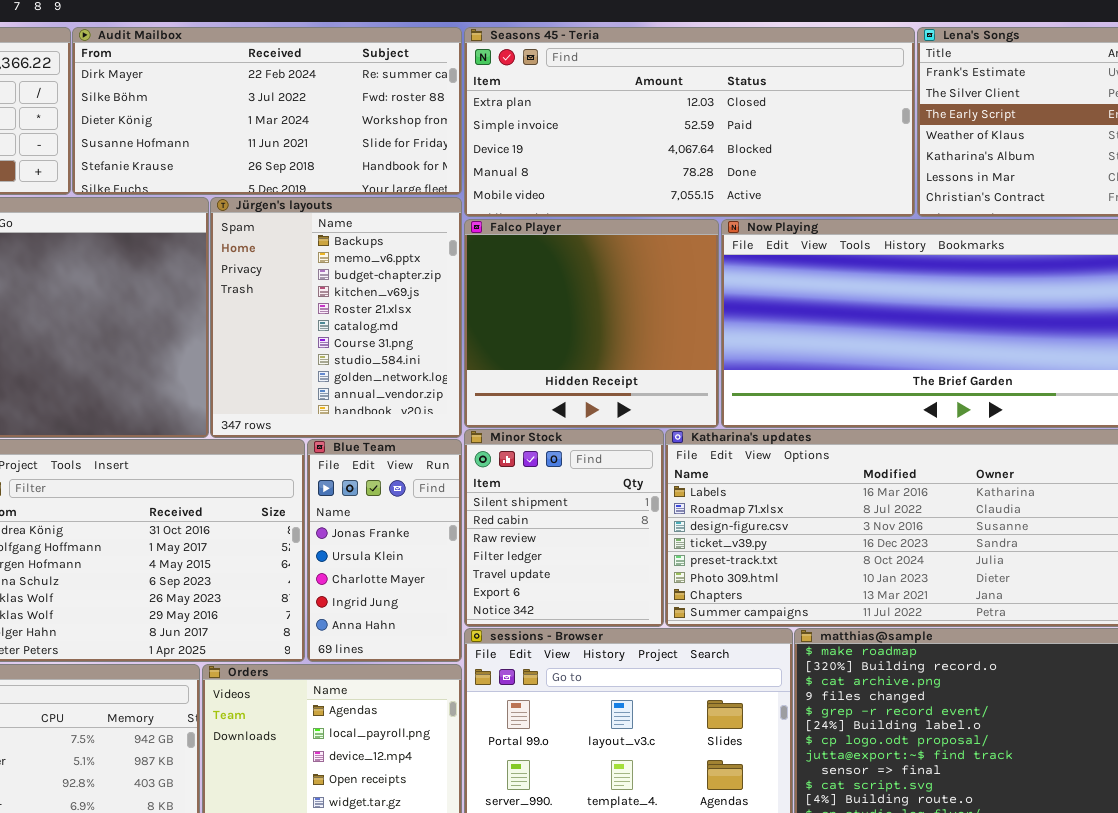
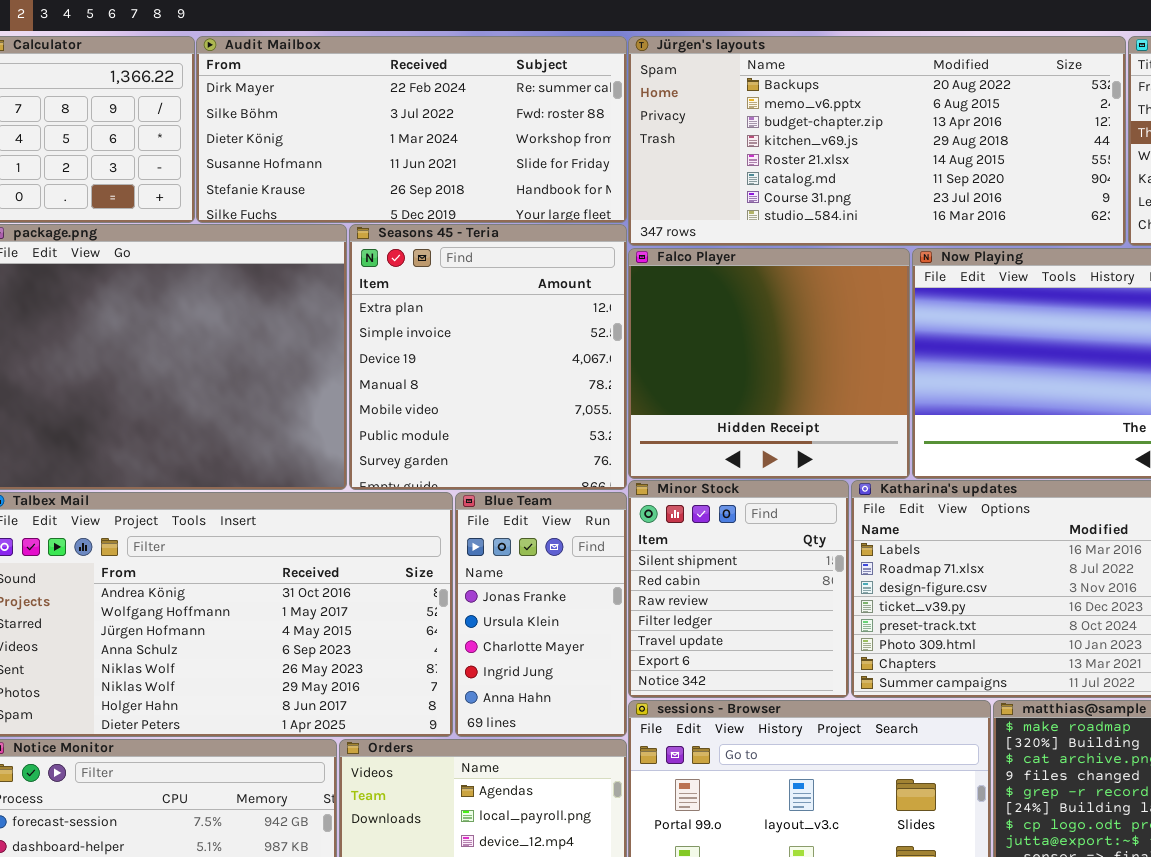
Seasons 45 - Teria: [464,27,915,217] -> [349,224,627,490], moved, resized
Jürgen's layouts: [210,197,462,438] -> [628,36,1126,246], moved, resized

